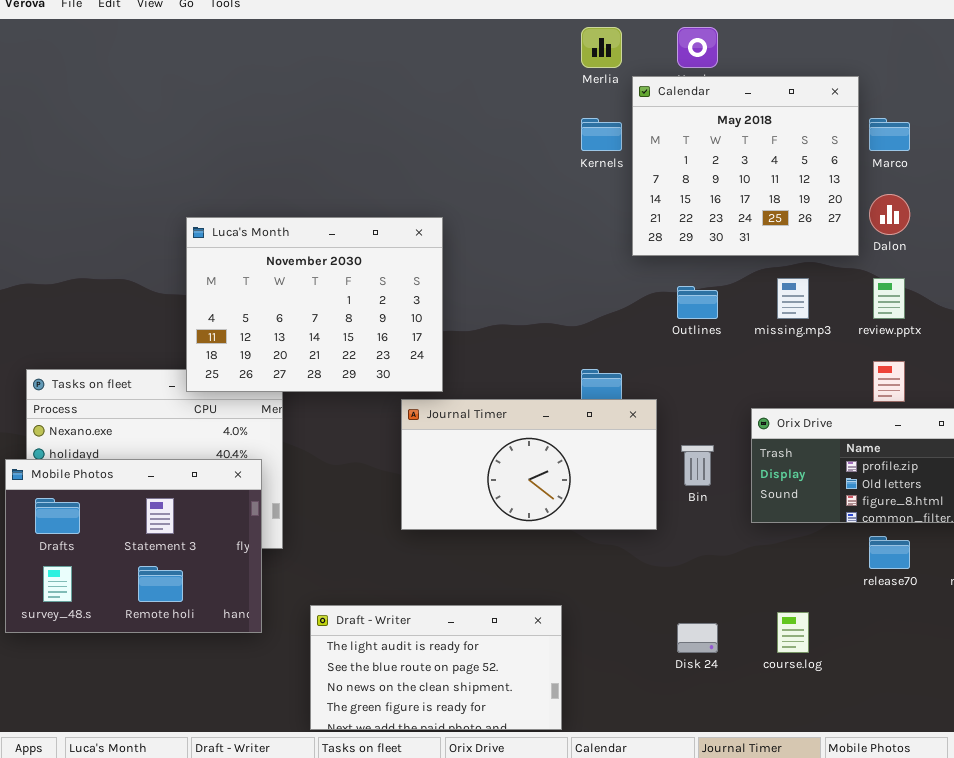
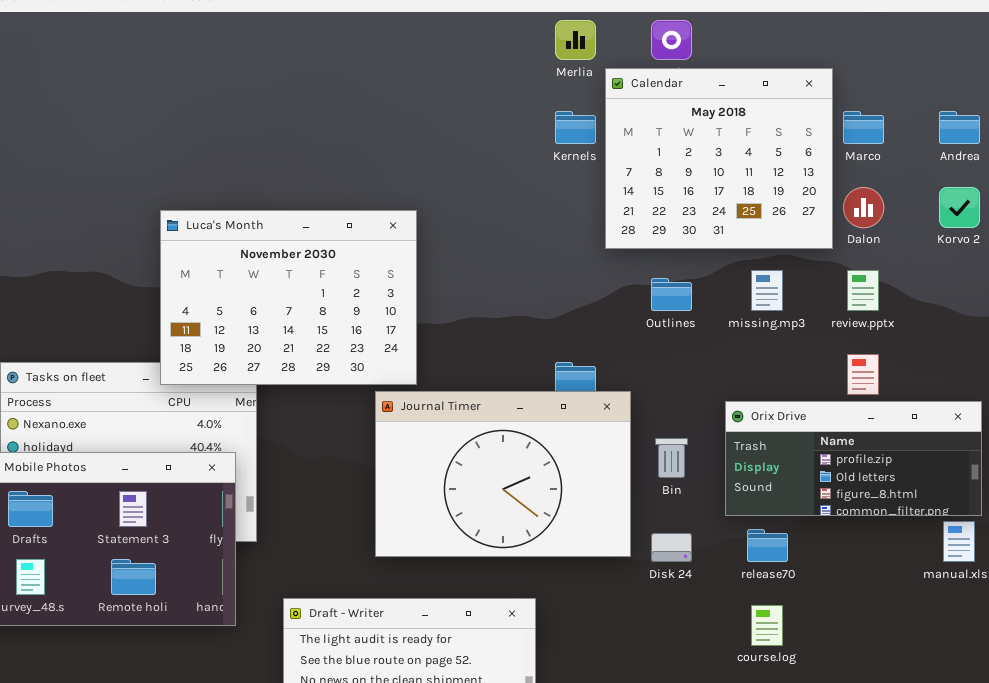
Journal Timer: [401,399,657,530] -> [375,391,631,557], resized
release70: [869,536,910,569] -> [747,529,788,562], moved
Disk 24: [677,623,718,653] -> [651,533,692,562], moved

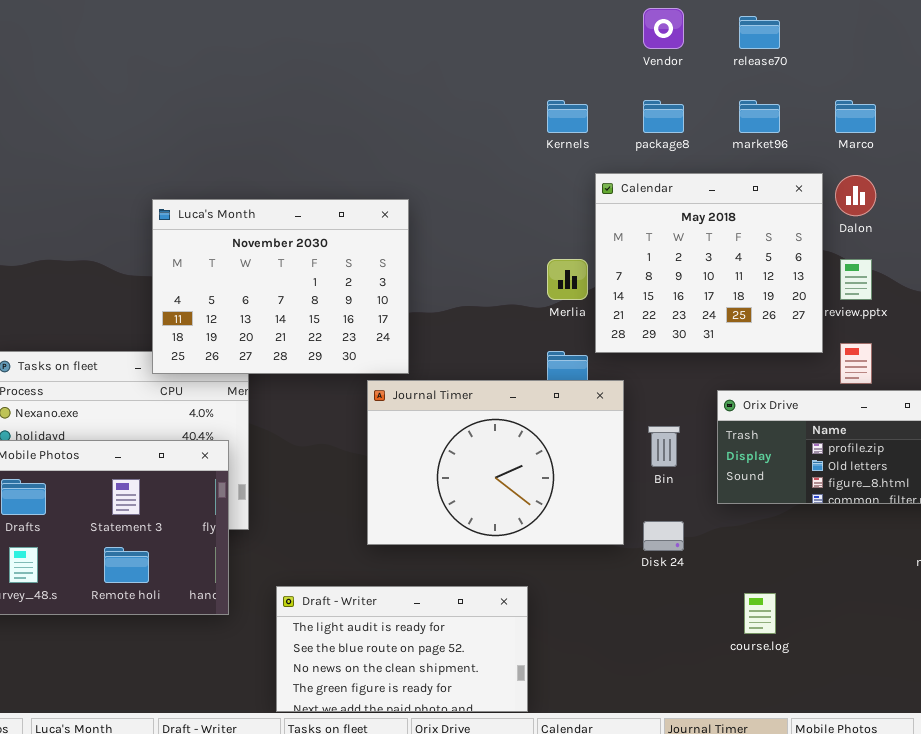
Merlia: [555,20,596,60] -> [547,259,588,300], moved
Calendar: [605,68,833,249] -> [595,173,823,353], moved
release70: [747,529,788,562] -> [739,16,780,49], moved

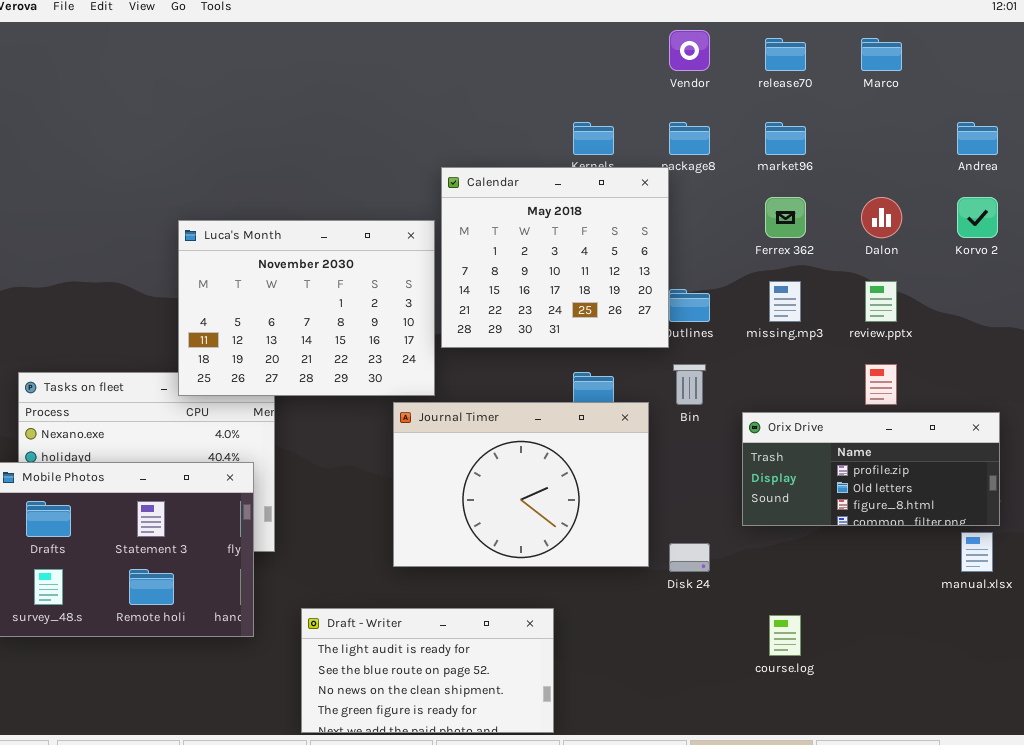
Marco: [835,100,876,133] -> [861,38,902,71], moved
Calendar: [595,173,823,353] -> [441,167,669,348], moved
Bin: [648,426,680,467] -> [673,364,706,405], moved

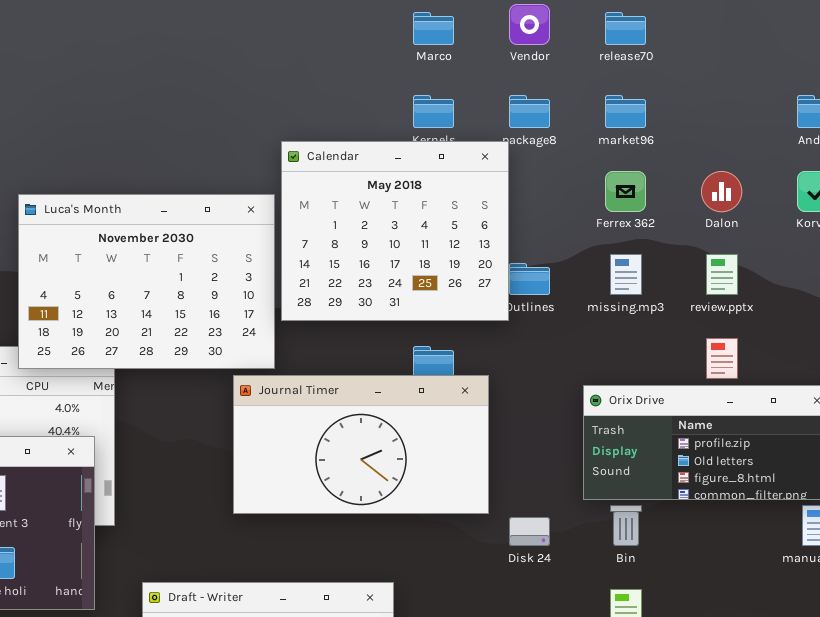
Marco: [861,38,902,71] -> [413,12,454,45], moved
Bin: [673,364,706,405] -> [610,505,642,546], moved
Journal Timer: [393,402,649,567] -> [233,375,489,514], resized

